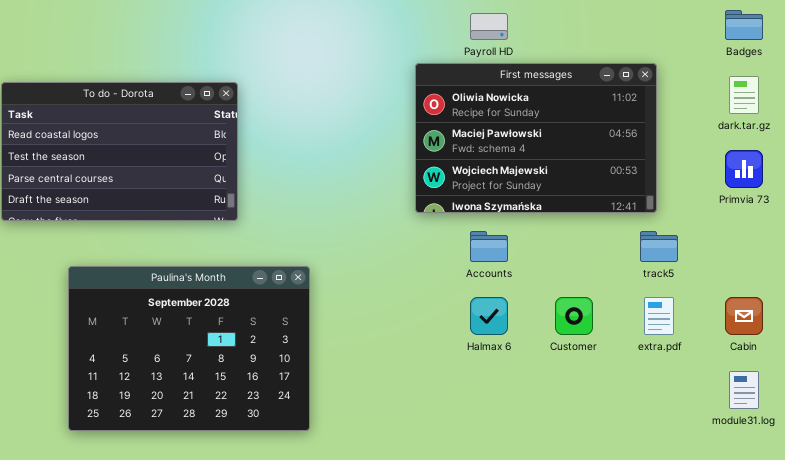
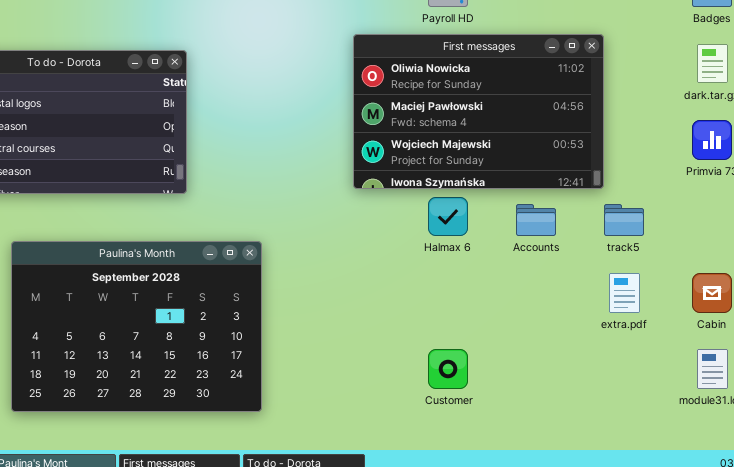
First messages: [415,63,657,213] -> [353,34,604,189], moved
Accounts: [470,231,508,262] -> [516,204,556,236], moved
Halmax 6: [470,297,508,335] -> [428,197,468,236], moved
Customer: [555,297,593,335] -> [428,349,468,389], moved

